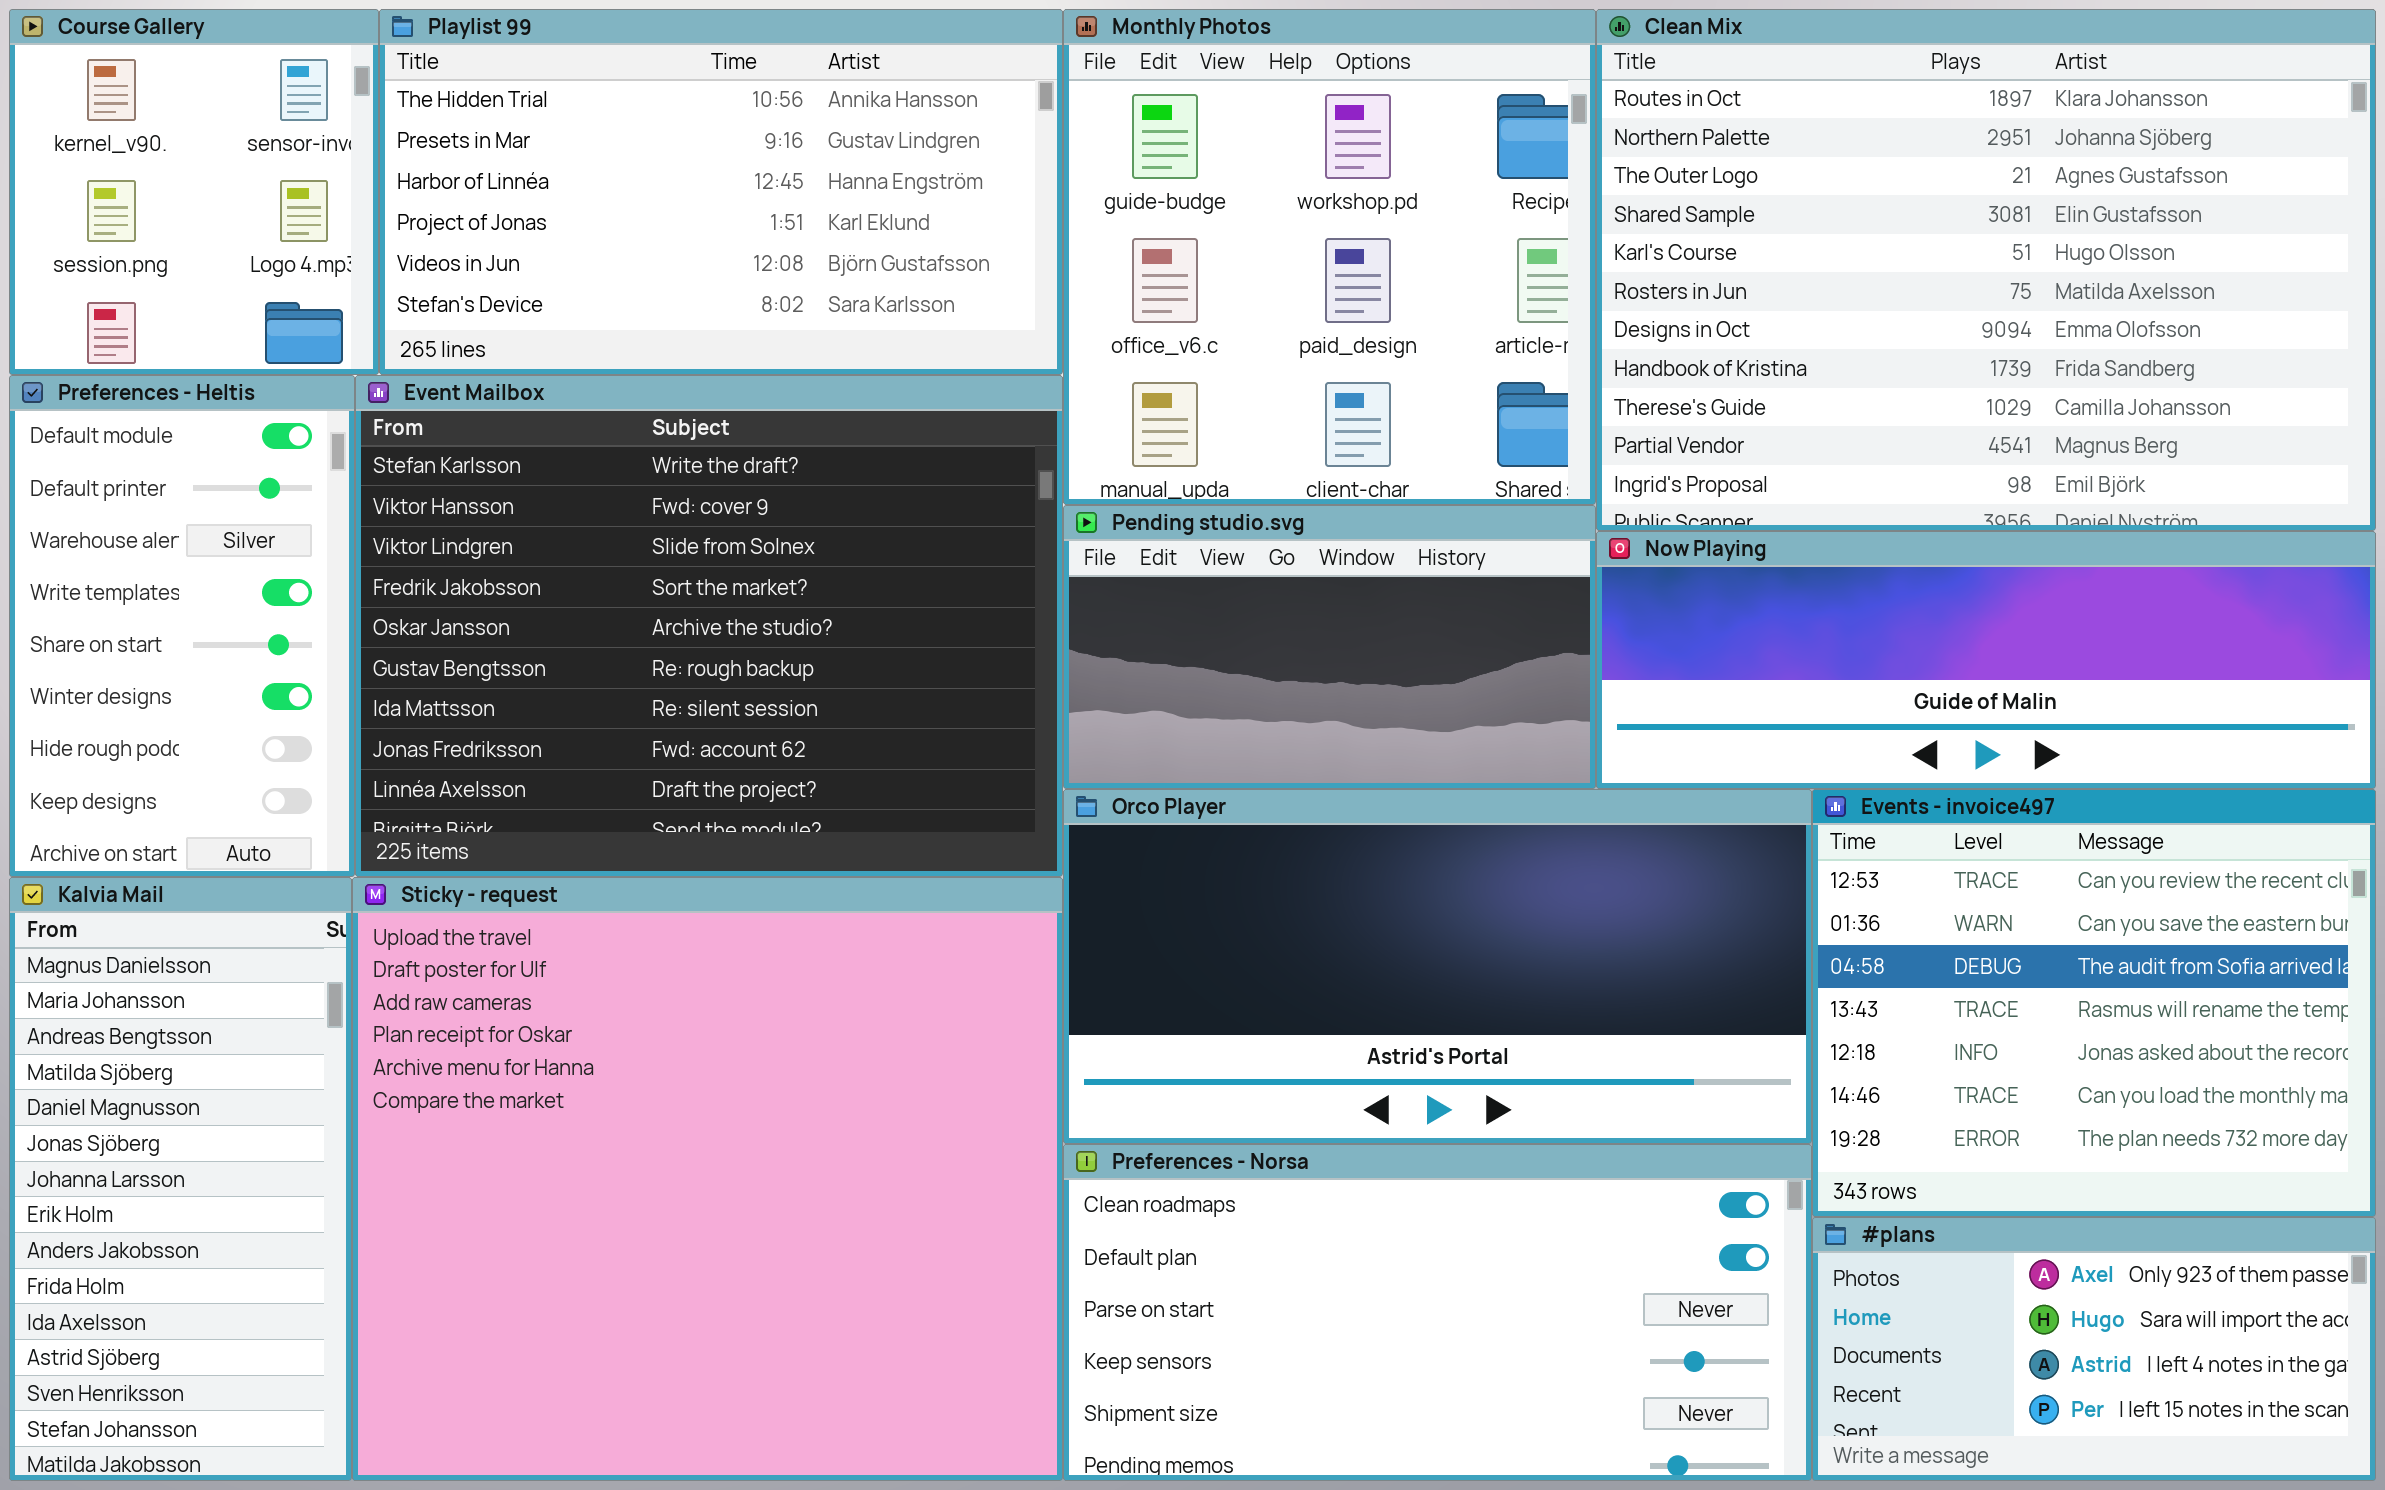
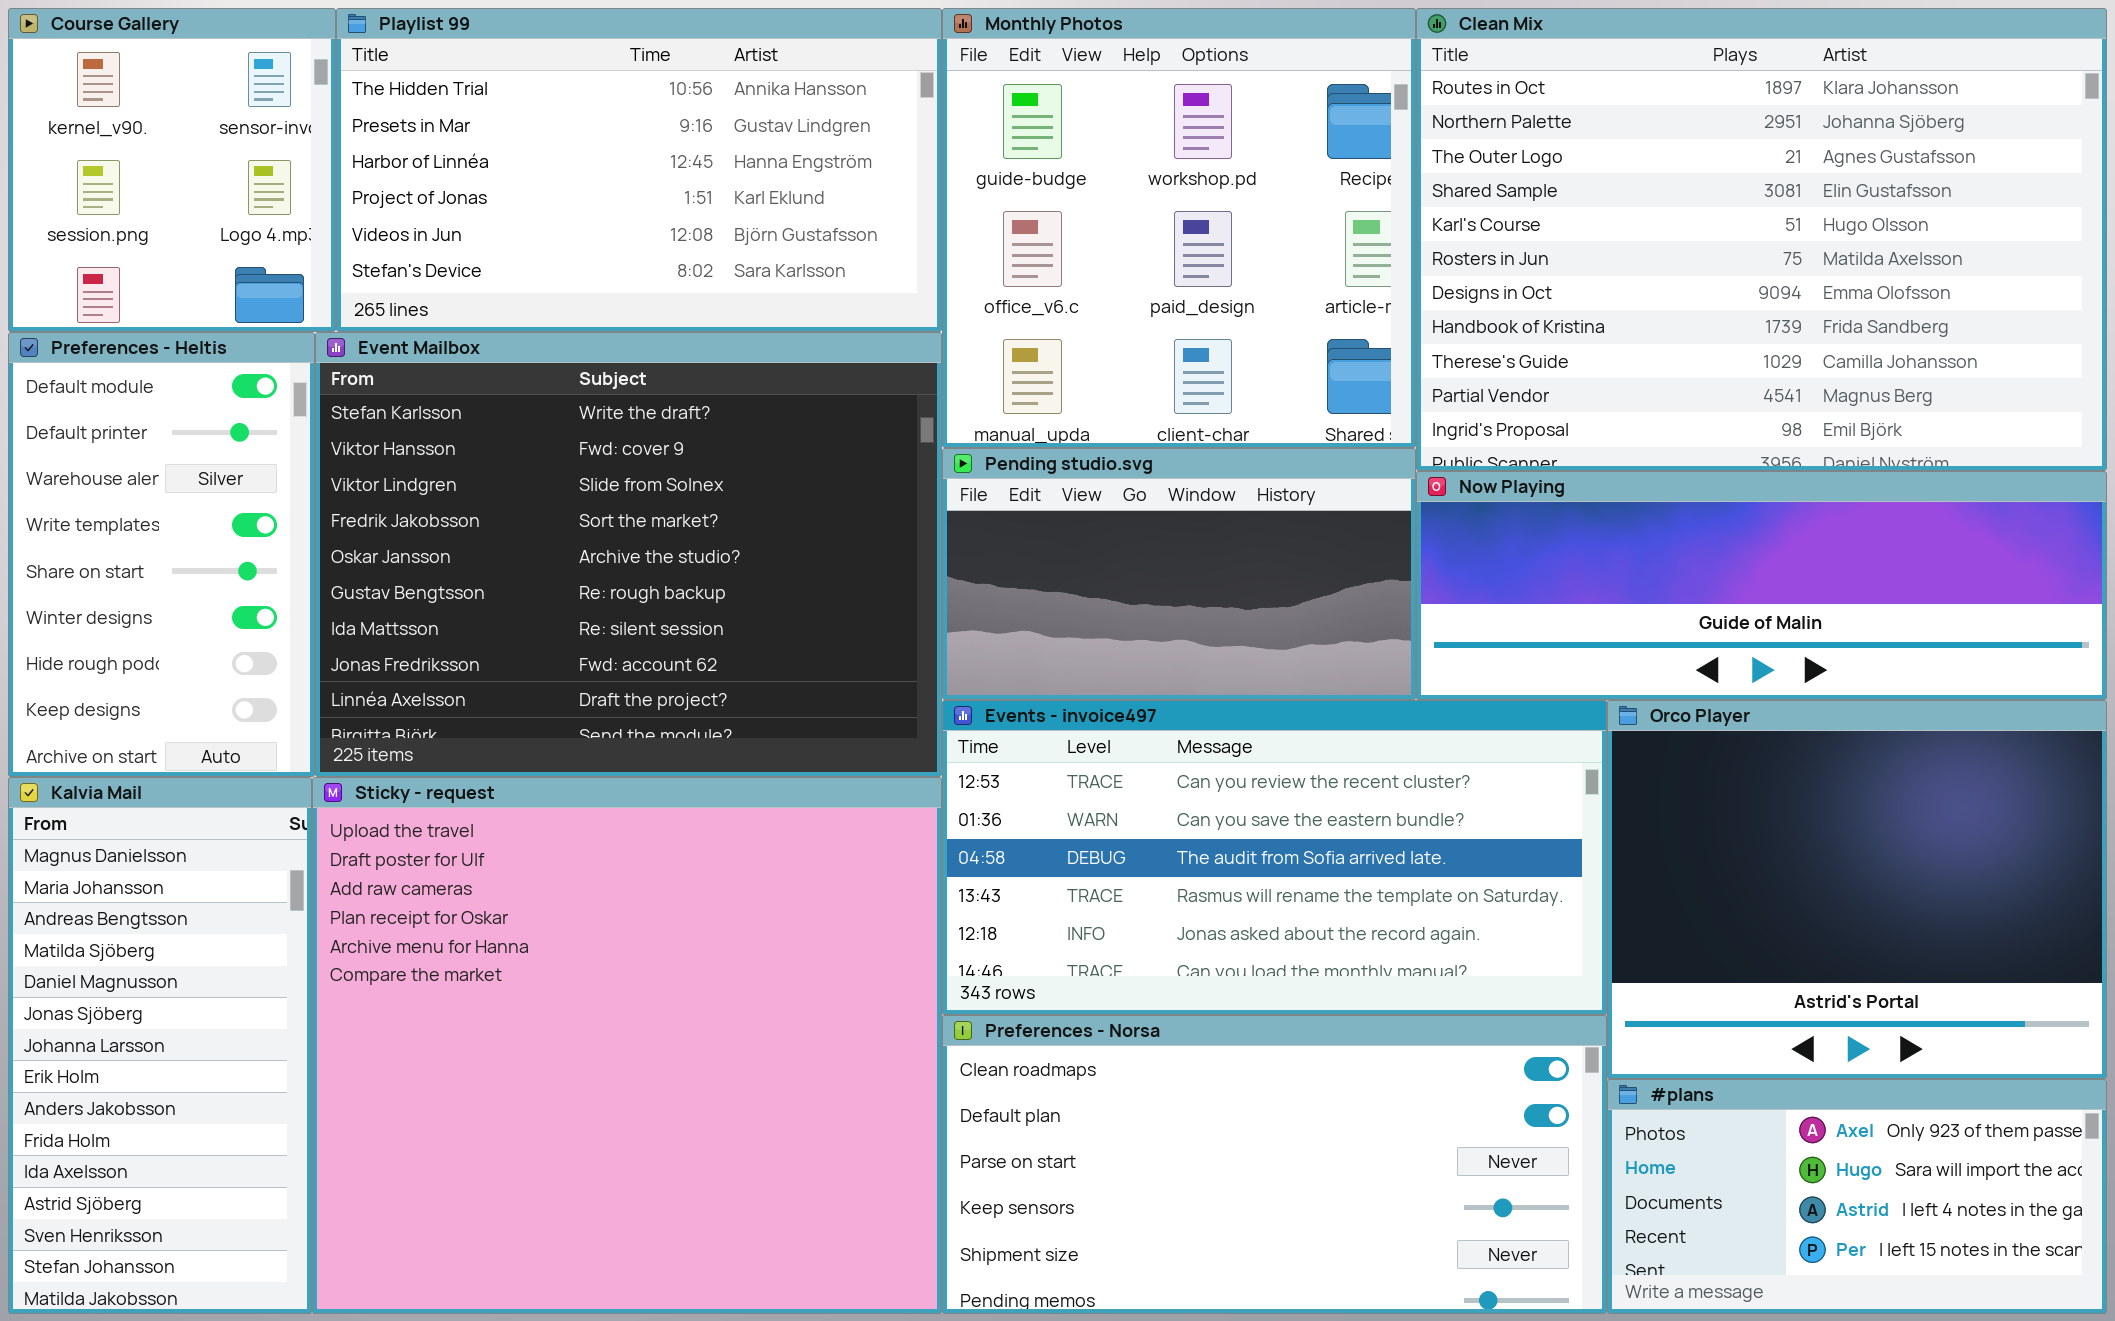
Orco Player: [1063,789,1812,1144] -> [1607,700,2107,1079], moved, resized
Events - invoice497: [1812,789,2376,1217] -> [942,700,1607,1015], moved, resized

